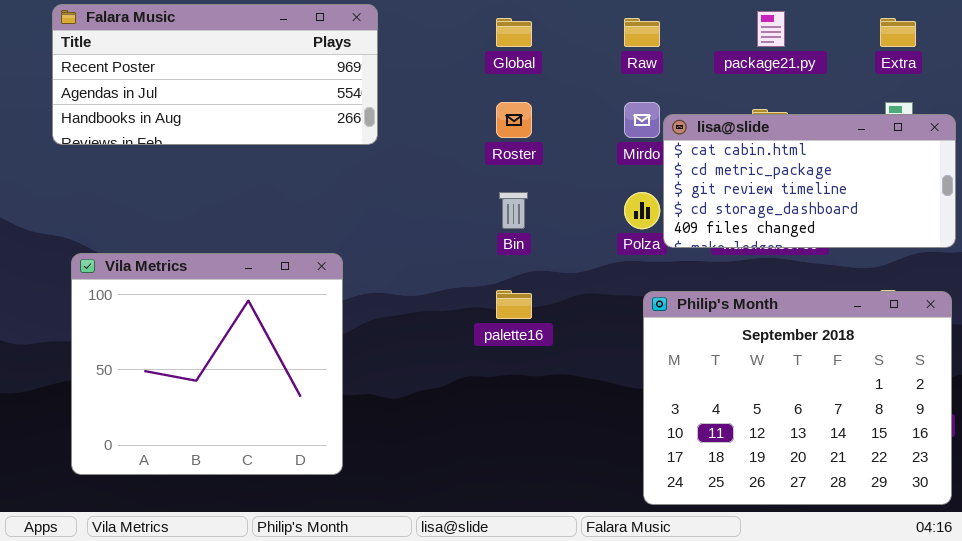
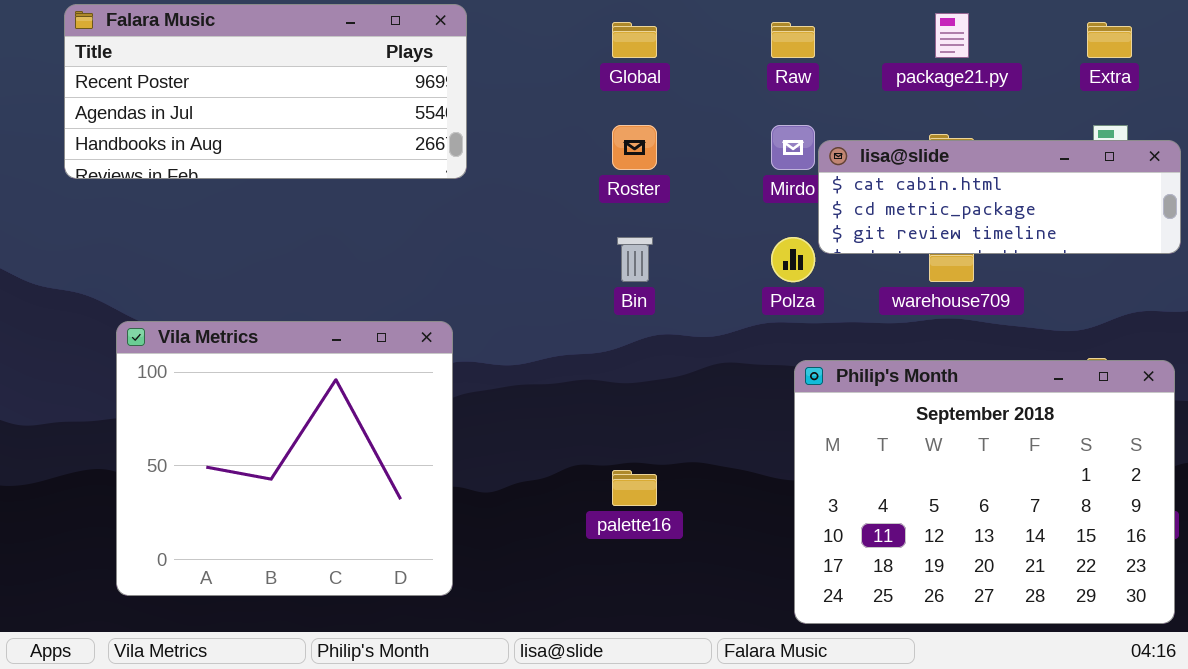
lisa@slide: [663,114,956,248] -> [818,140,1181,254], resized
Vila Metrics: [71,253,343,475] -> [116,321,453,596], moved
palette16: [496,290,532,319] -> [612,470,657,506], moved

